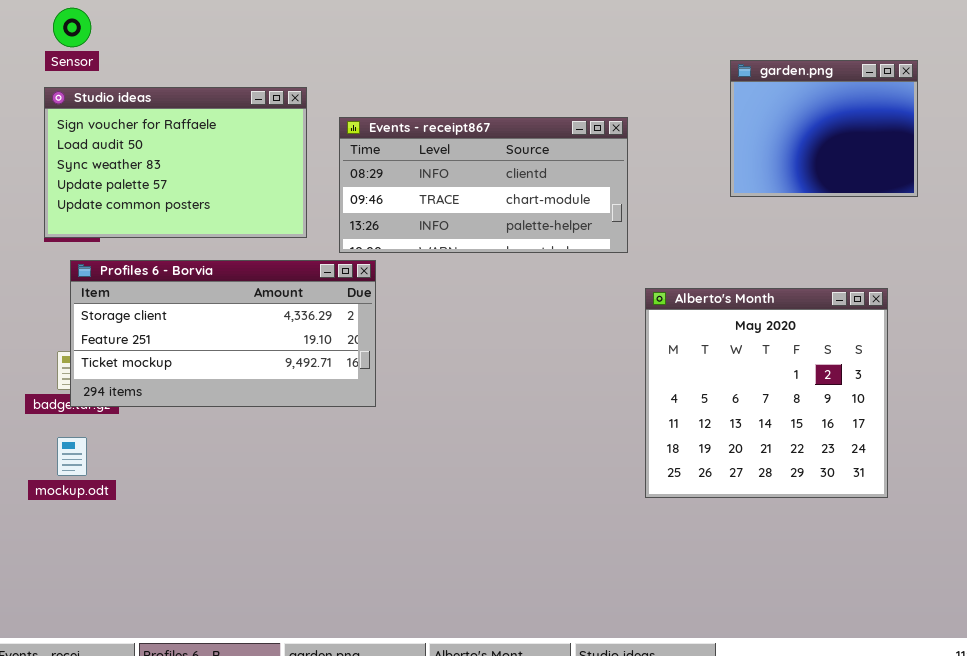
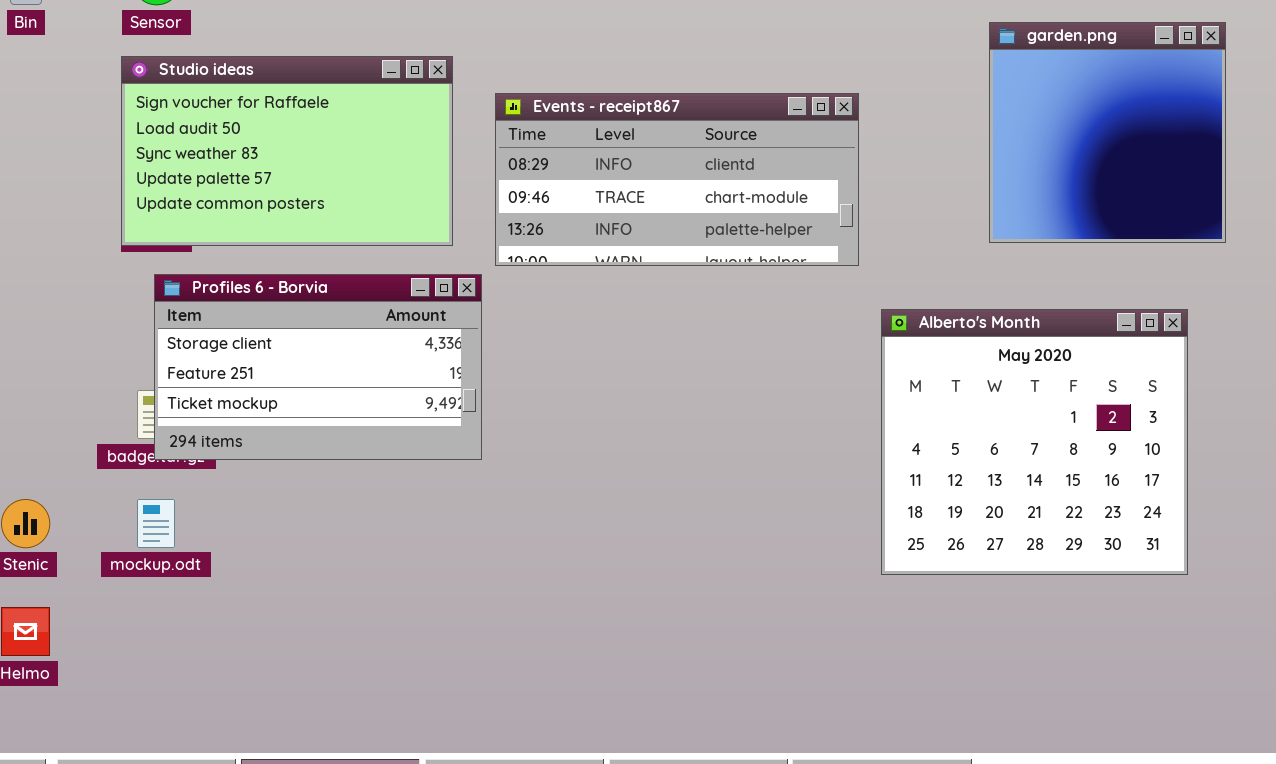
garden.png: [730,60,918,197] -> [989,22,1226,243], resized
Profiles 6 - Borvia: [70,260,376,407] -> [154,274,482,460], resized

